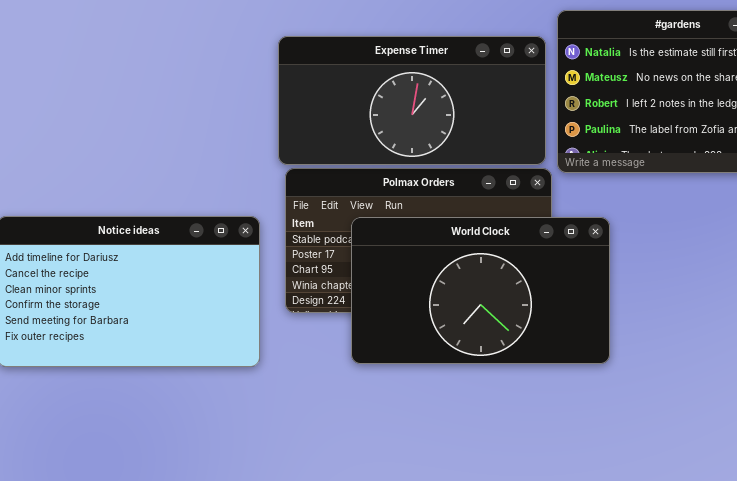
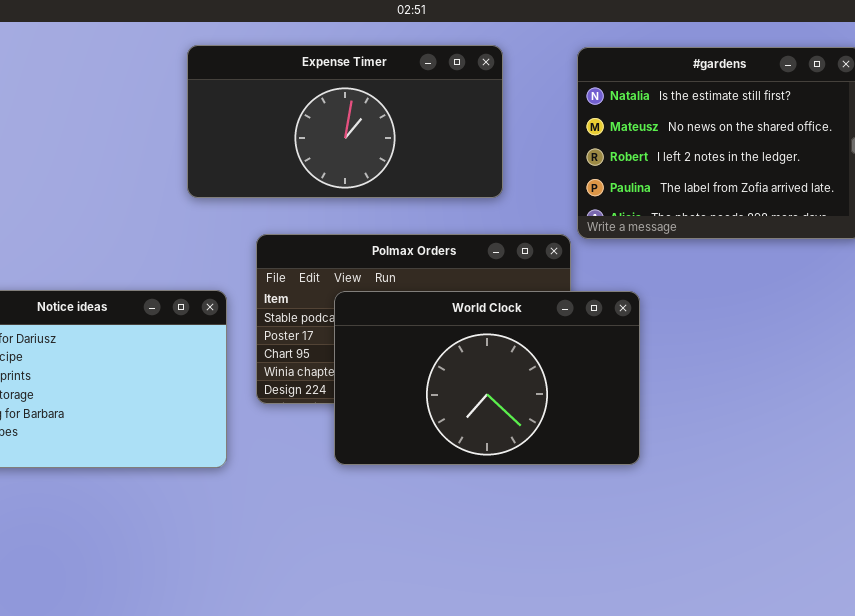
Expense Timer: [278,36,546,165] -> [187,45,503,198], moved

